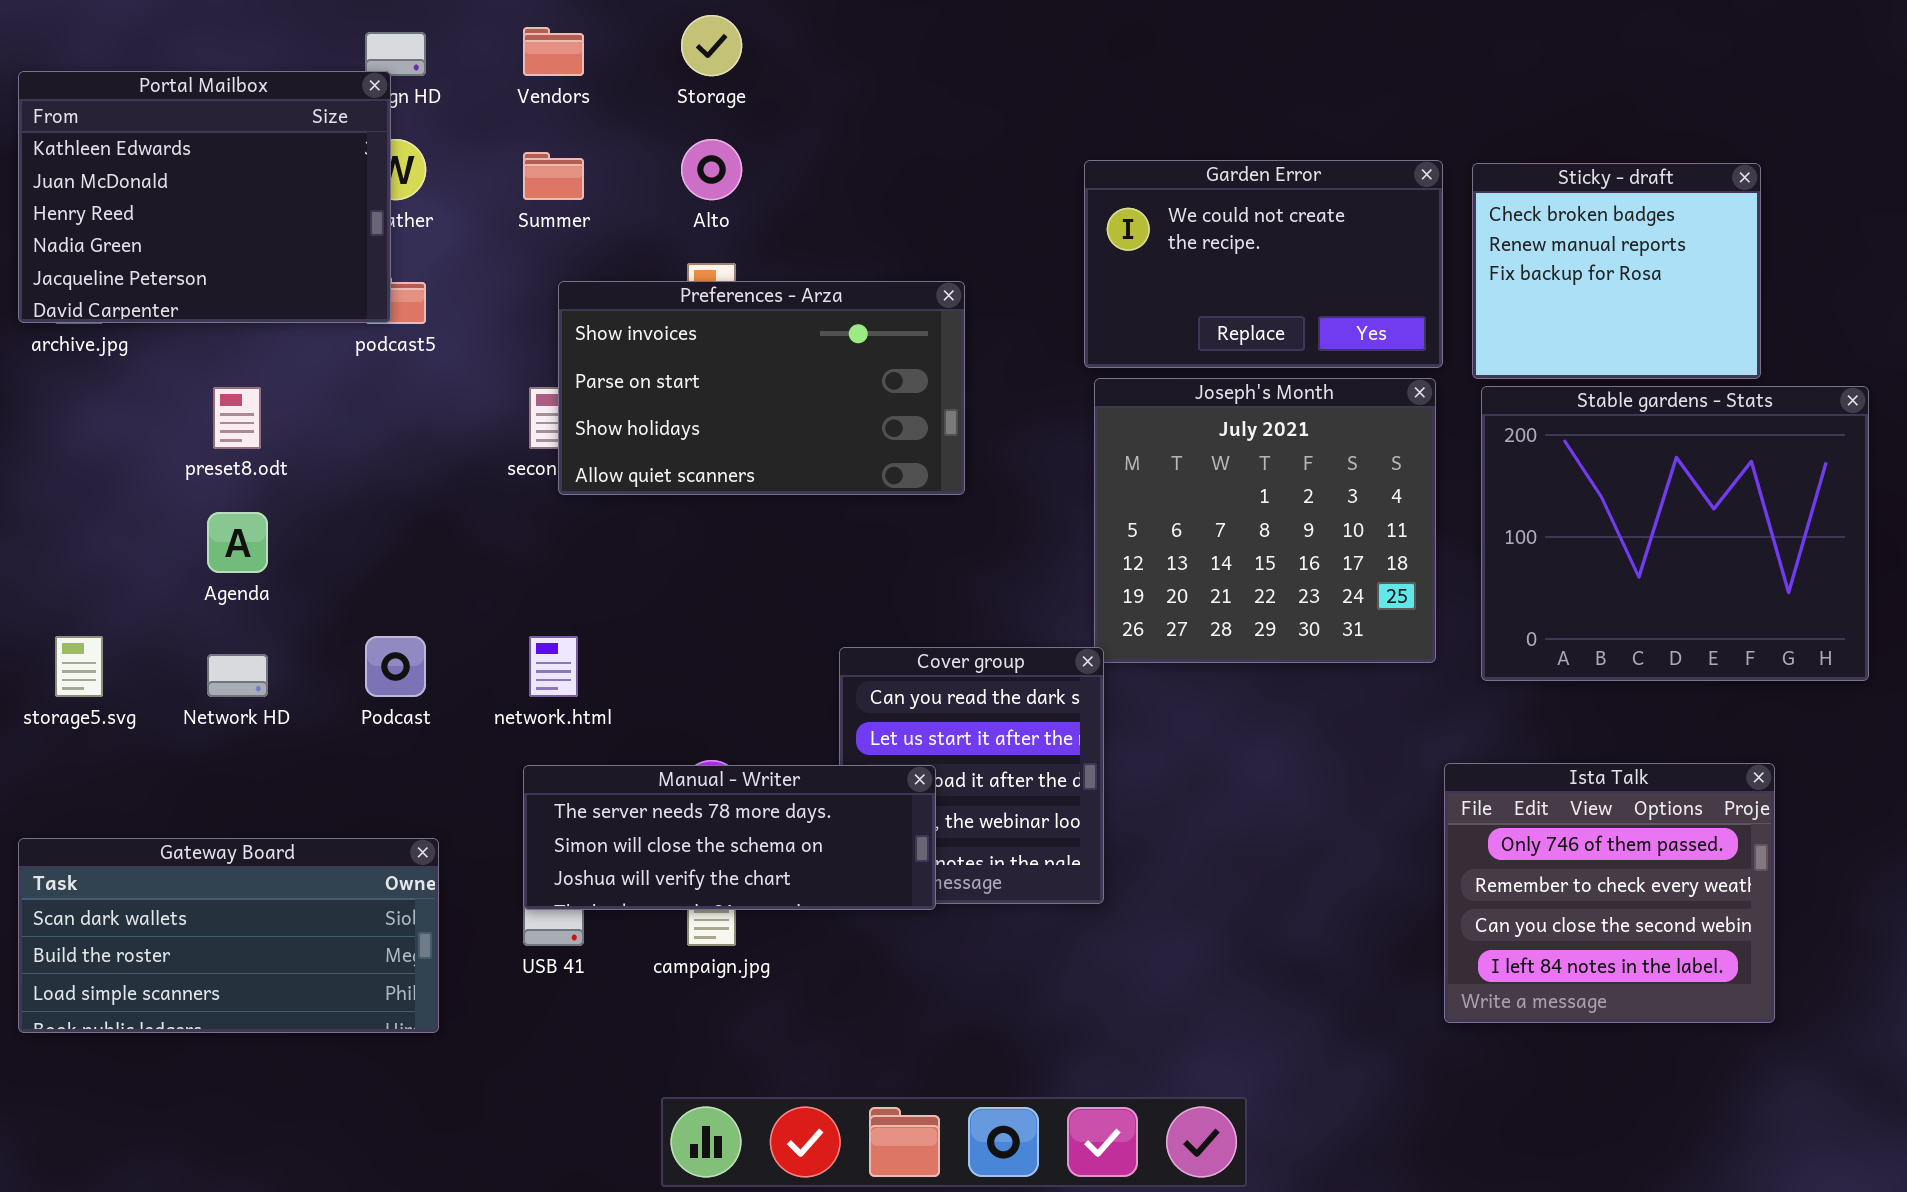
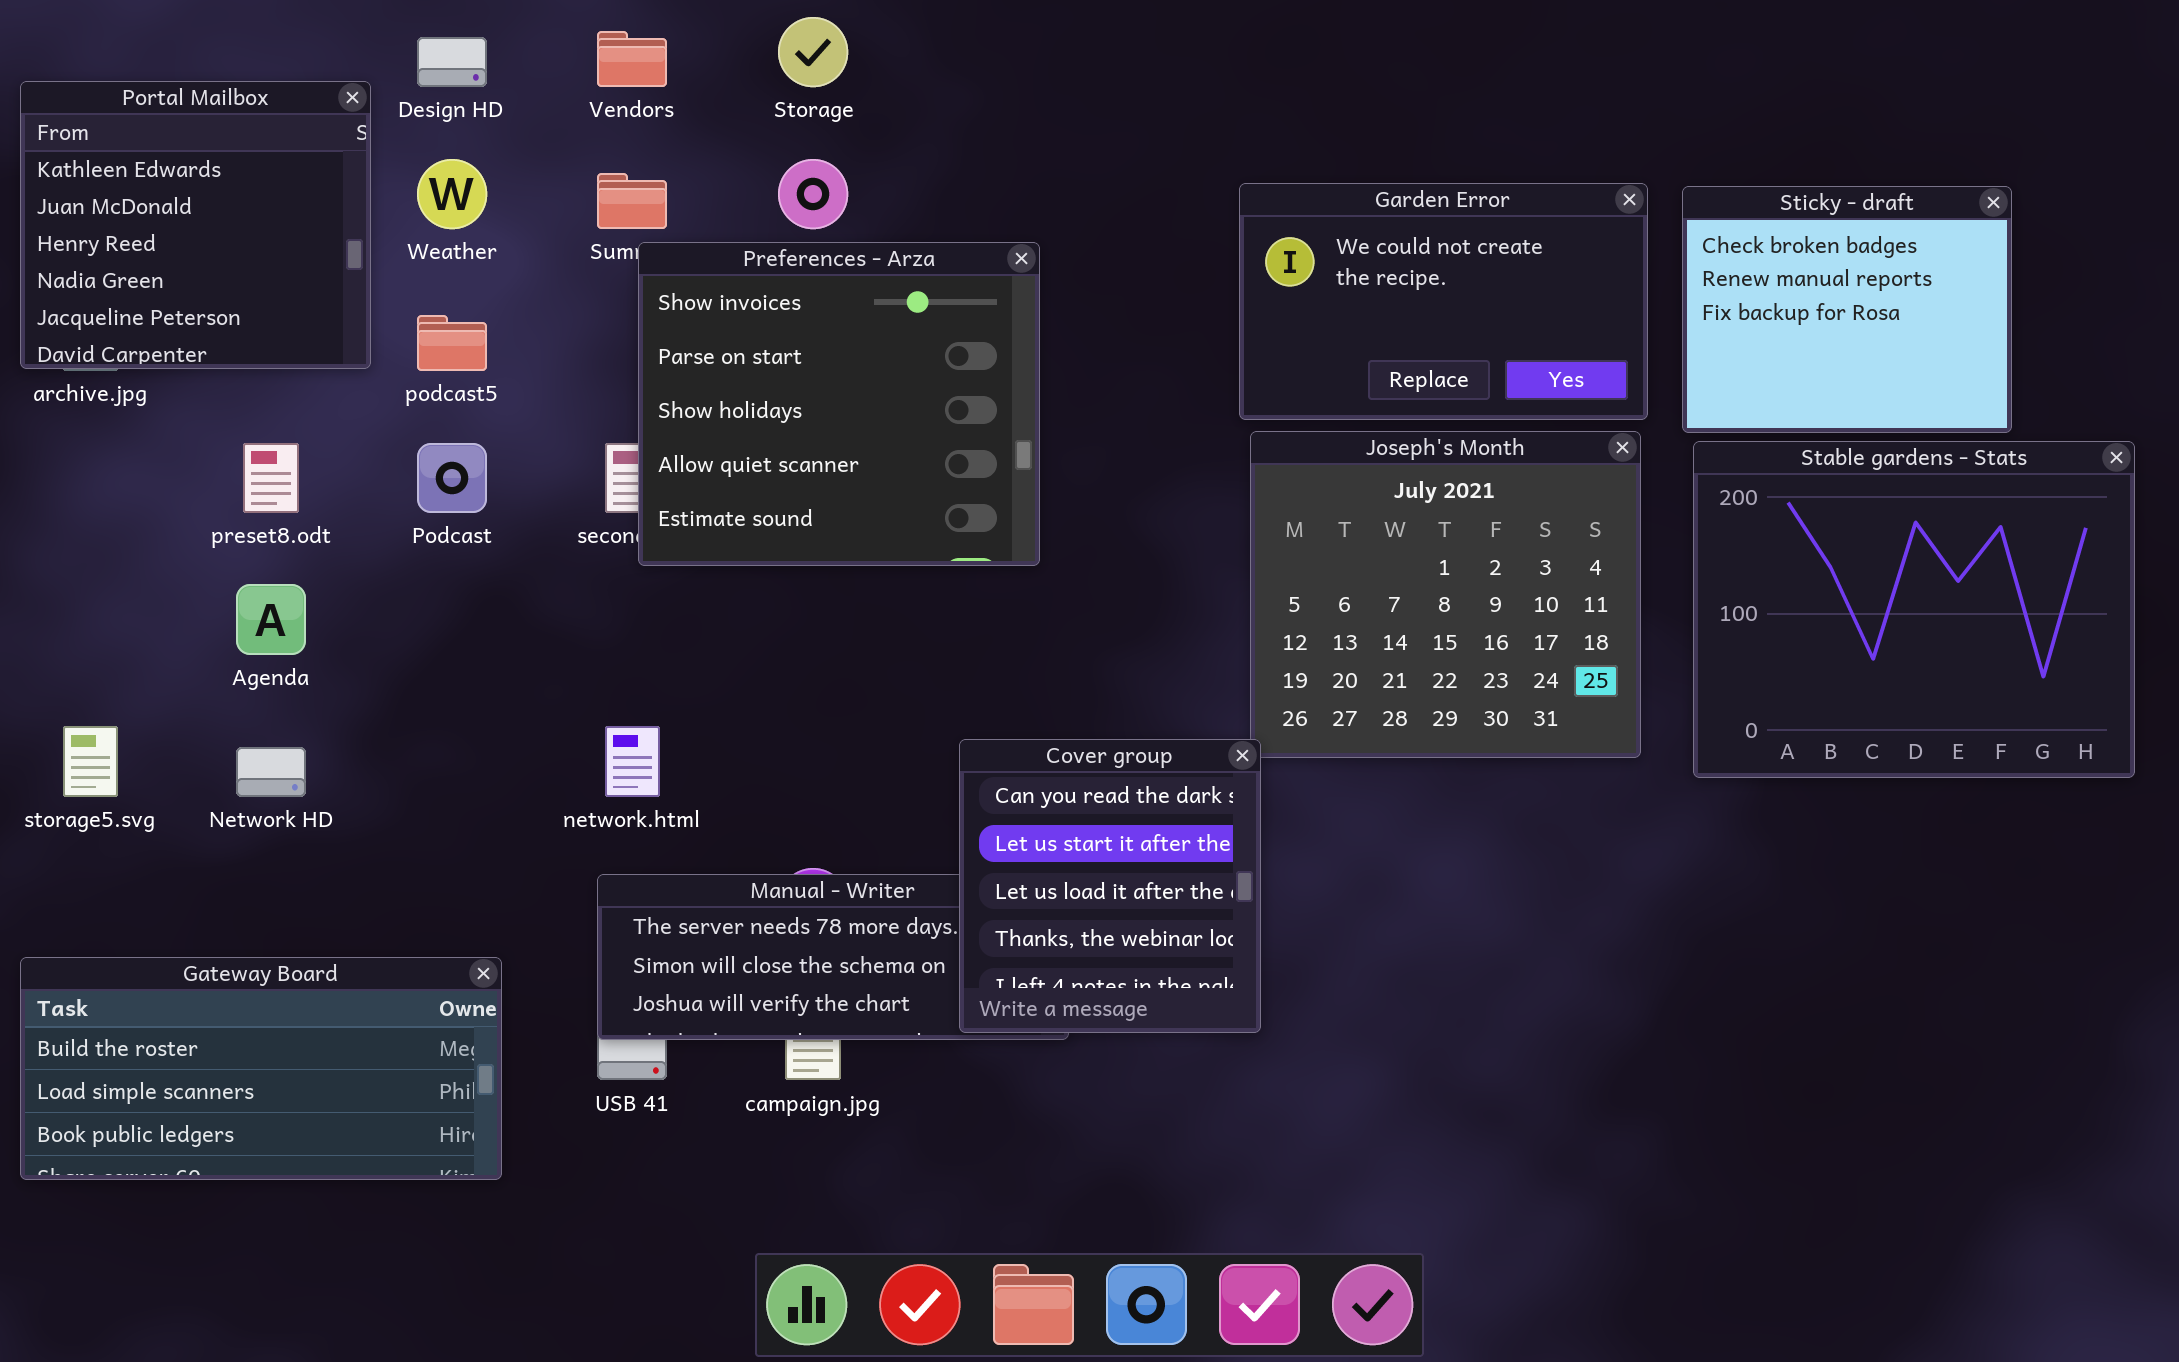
Portal Mailbox: [18,71,391,323] -> [20,81,371,369], resized
Preferences - Arza: [558,281,965,495] -> [638,242,1040,566], resized
Podcast: [365,636,426,697] -> [417,443,487,513], moved
Cover group: [839,647,1104,904] -> [959,739,1261,1033], raised
Ista Talk: [1444,763,1775,1023] -> none, closed
Gateway Board: [18,838,439,1033] -> [20,957,502,1180], scrolled down 1 row

